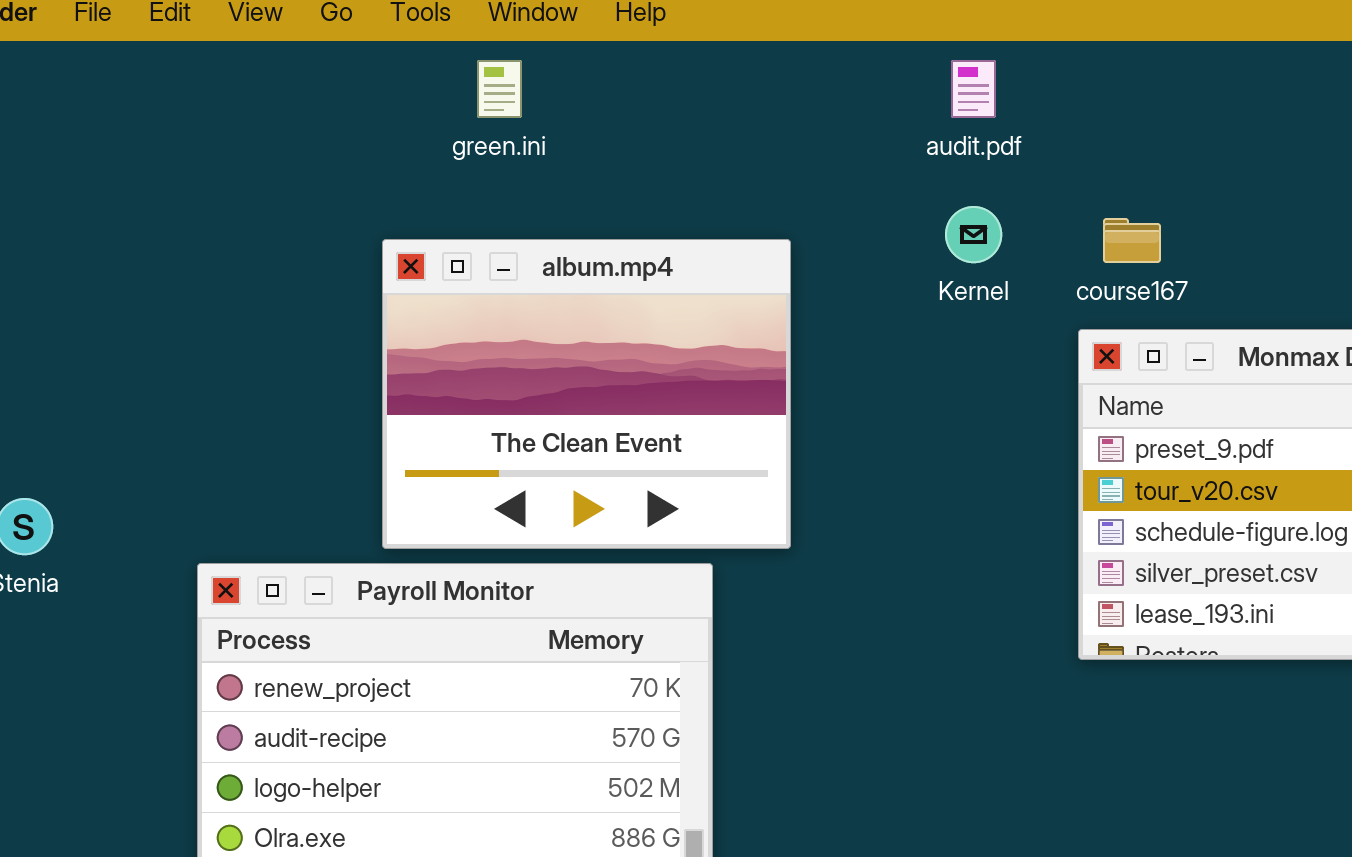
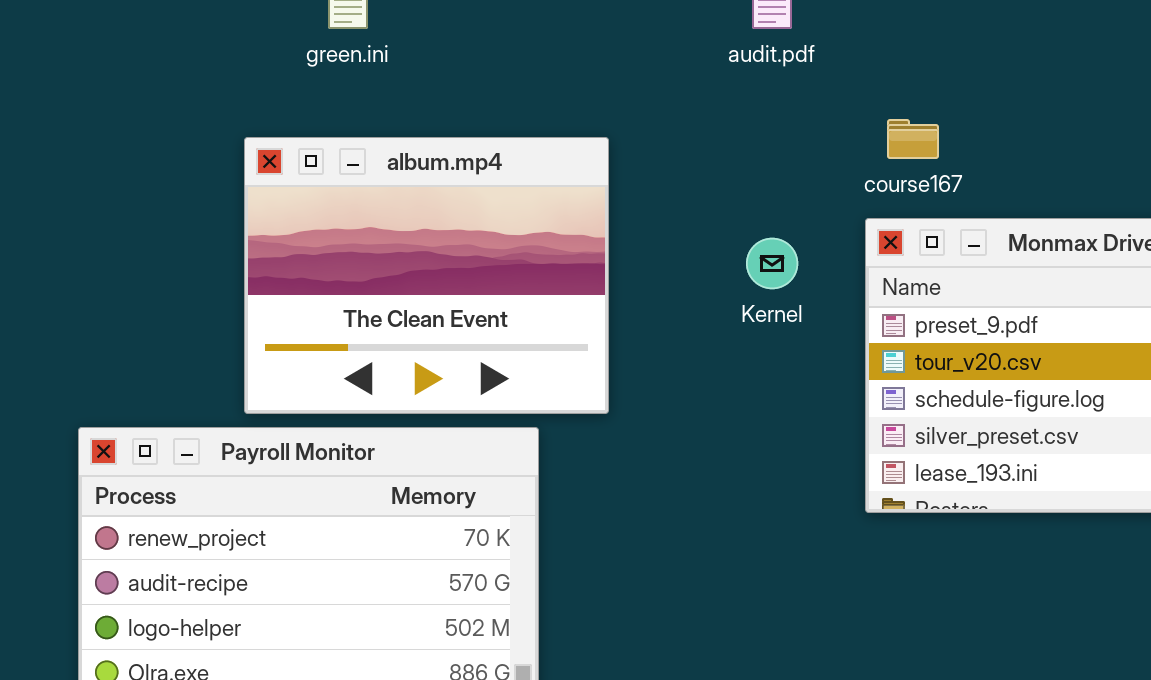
Kernel: [945,206,1002,263] -> [746,238,798,289], moved

